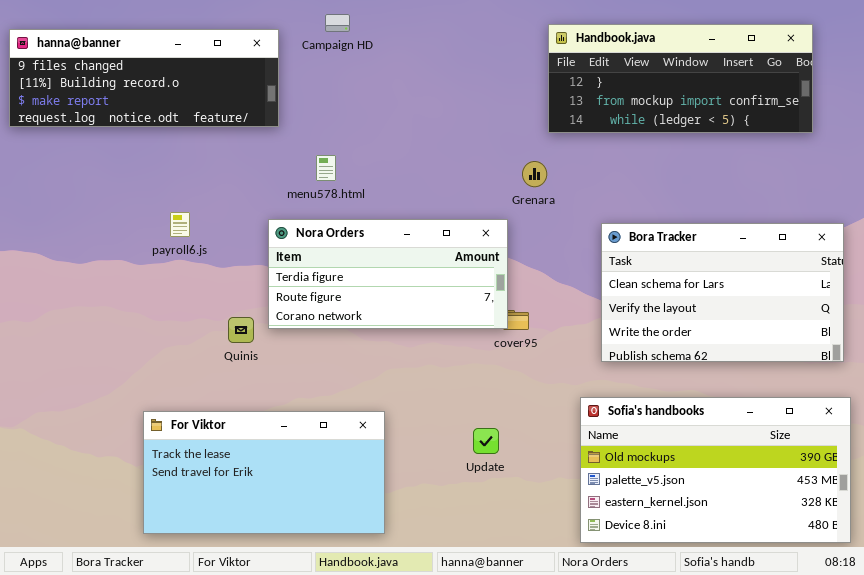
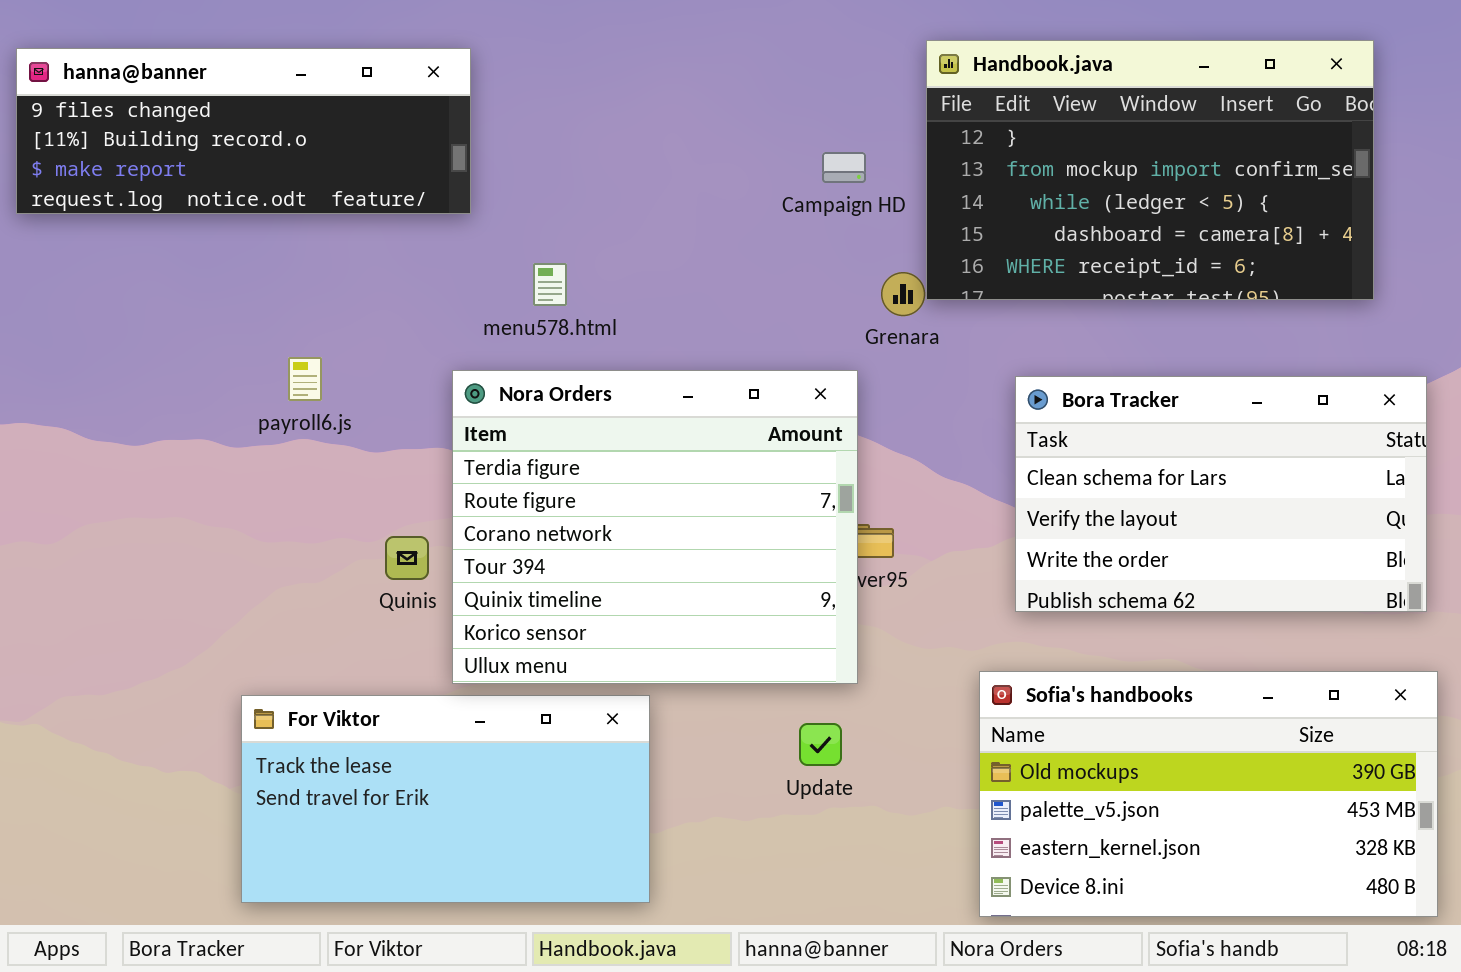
Campaign HD: [325,14,350,32] -> [822,152,866,183], moved
Handbook.java: [548,24,813,133] -> [926,40,1374,300], resized
Nora Orders: [268,219,508,329] -> [452,370,858,684], resized

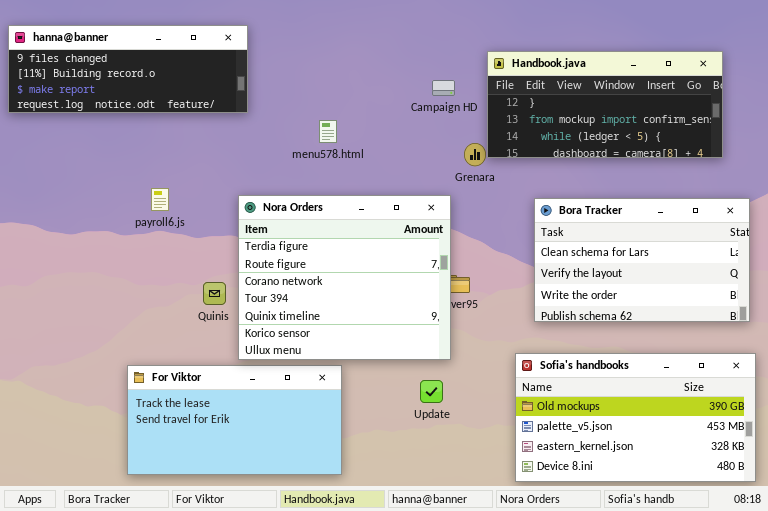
Handbook.java: [926,40,1374,300] -> [487,51,723,158], resized
menu578.html: [533,263,567,306] -> [319,120,337,143], moved

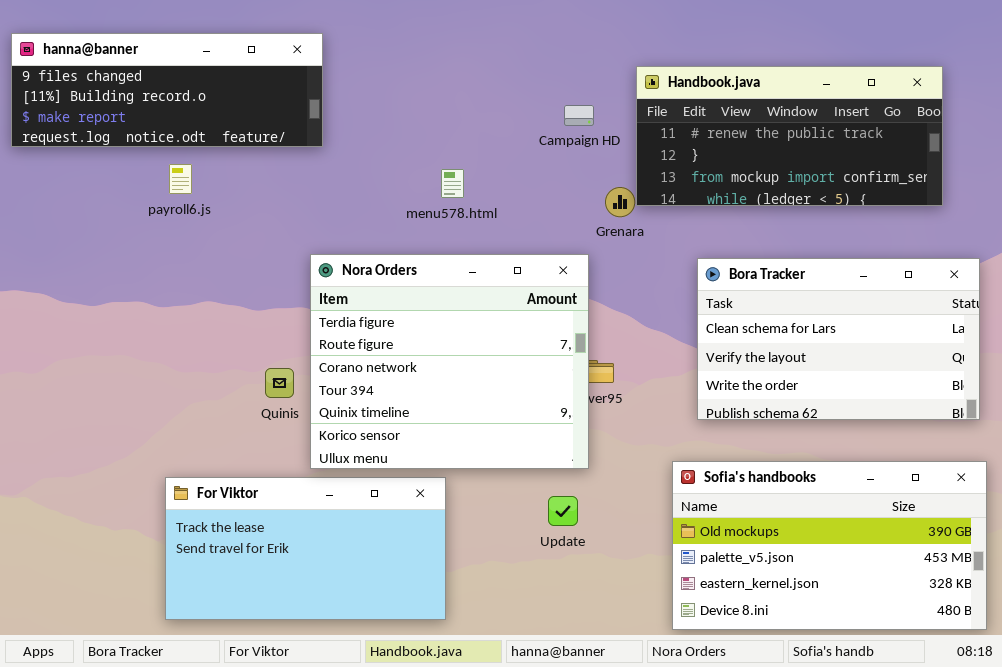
Handbook.java: [487,51,723,158] -> [636,66,943,206], scrolled up 1 row
menu578.html: [319,120,337,143] -> [441,169,464,198], moved
payroll6.js: [151,188,169,211] -> [169,164,192,194], moved

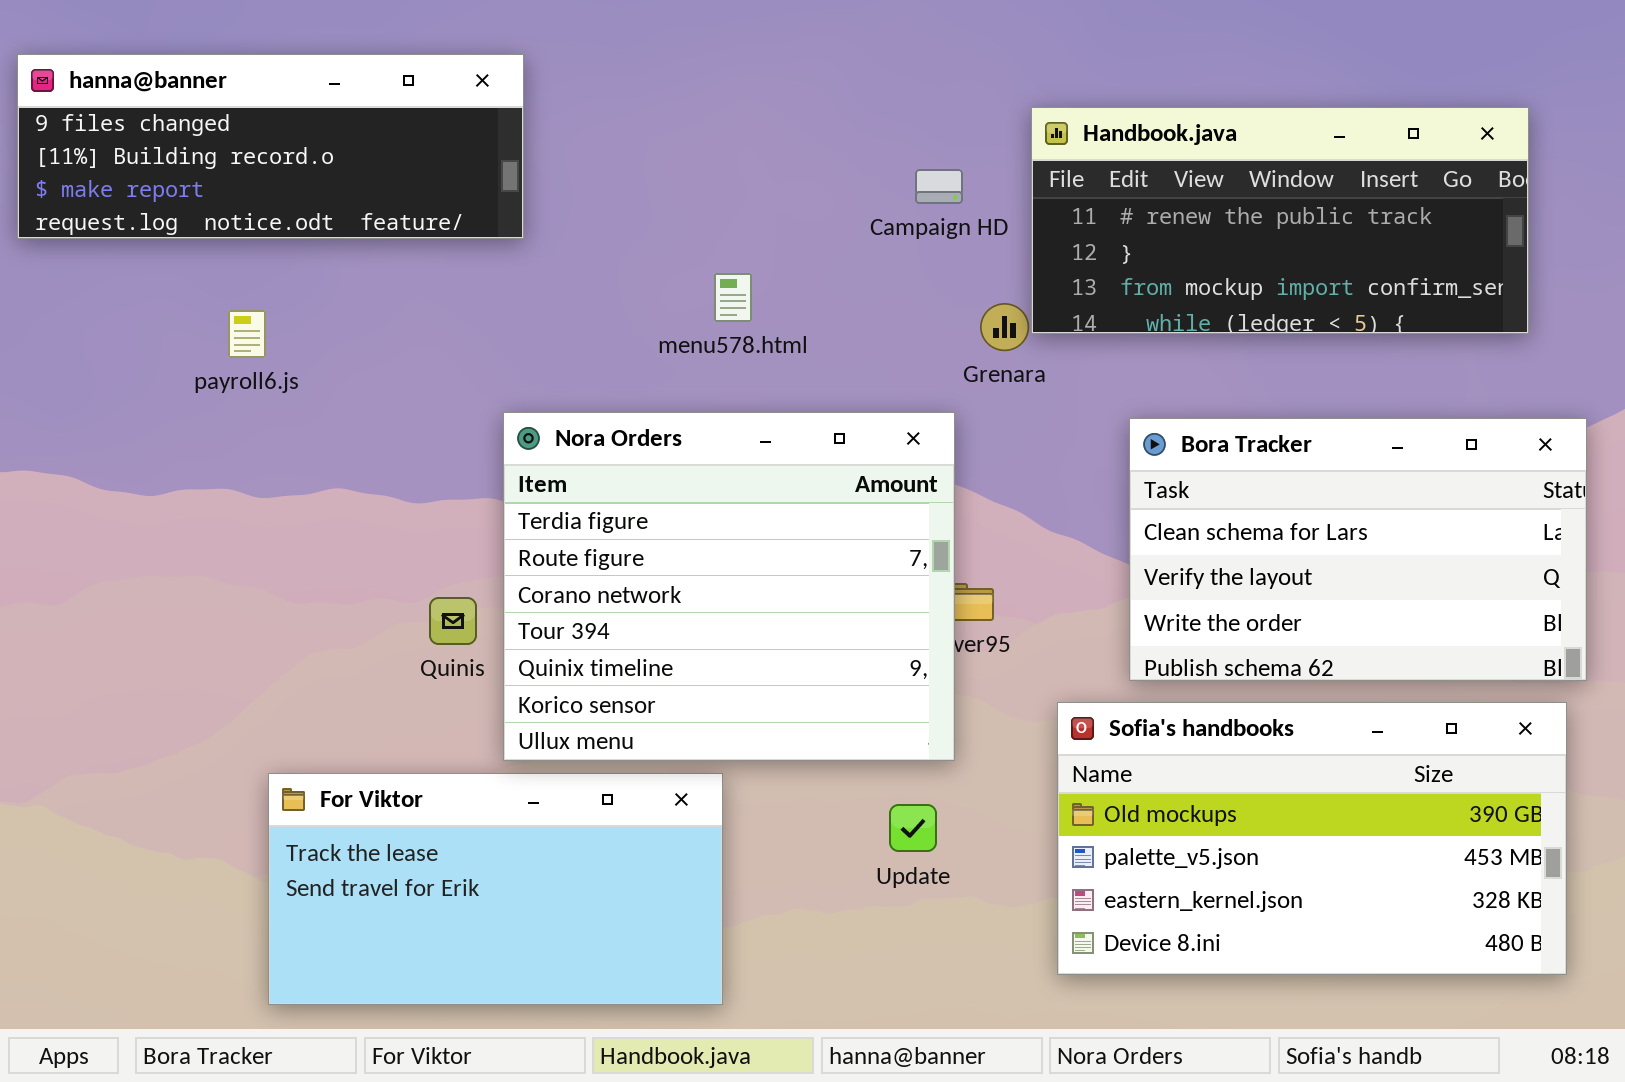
payroll6.js: [169,164,192,194] -> [228,310,266,358], moved
Sofia's handbooks: [672,461,987,630] -> [1057,702,1567,975], moved

